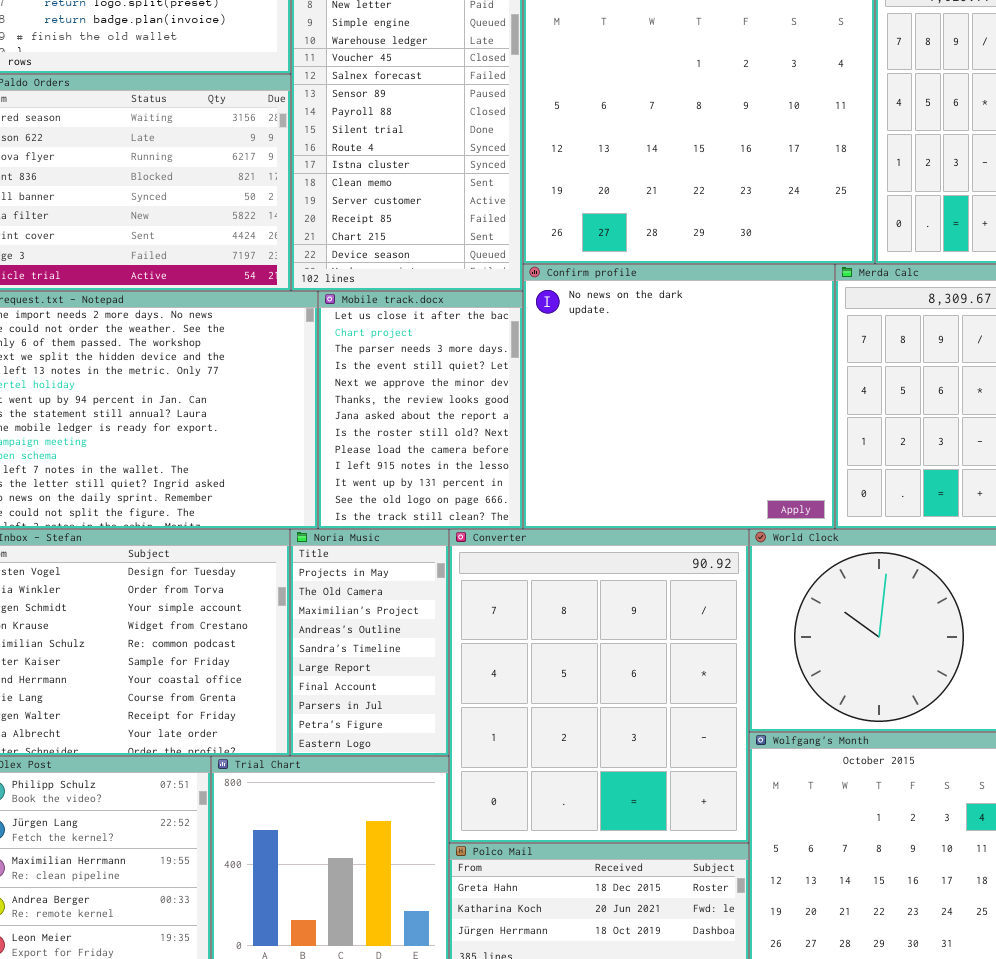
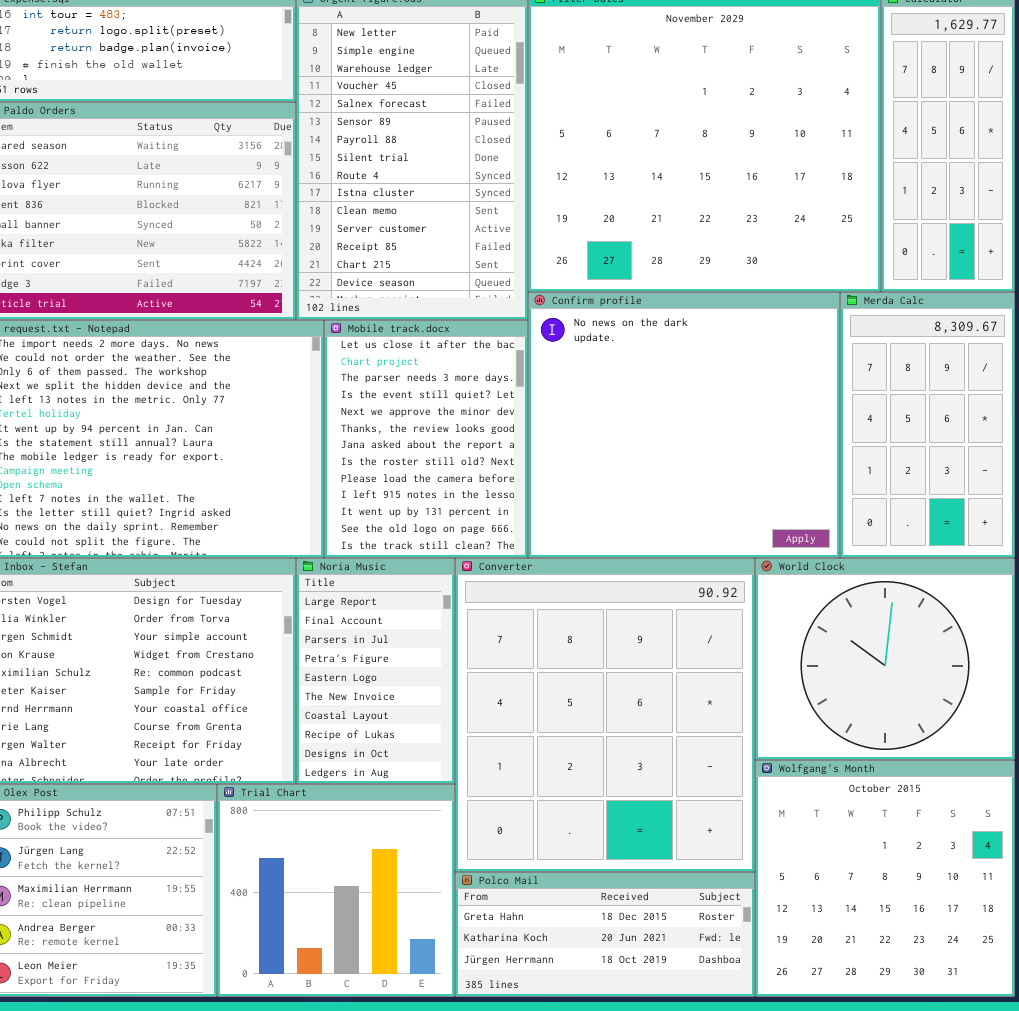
Noria Music: [290,529,449,756] -> [296,558,455,784], scrolled down 5 rows

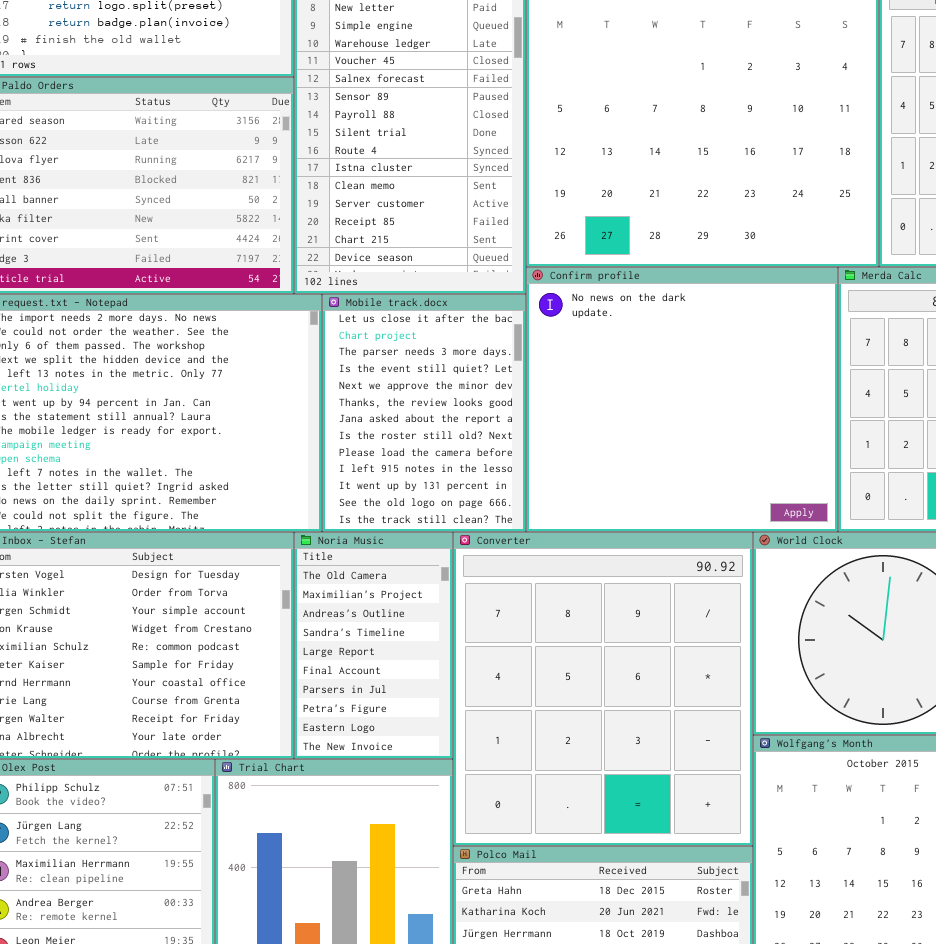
Noria Music: [296,558,455,784] -> [294,532,453,759], scrolled up 4 rows

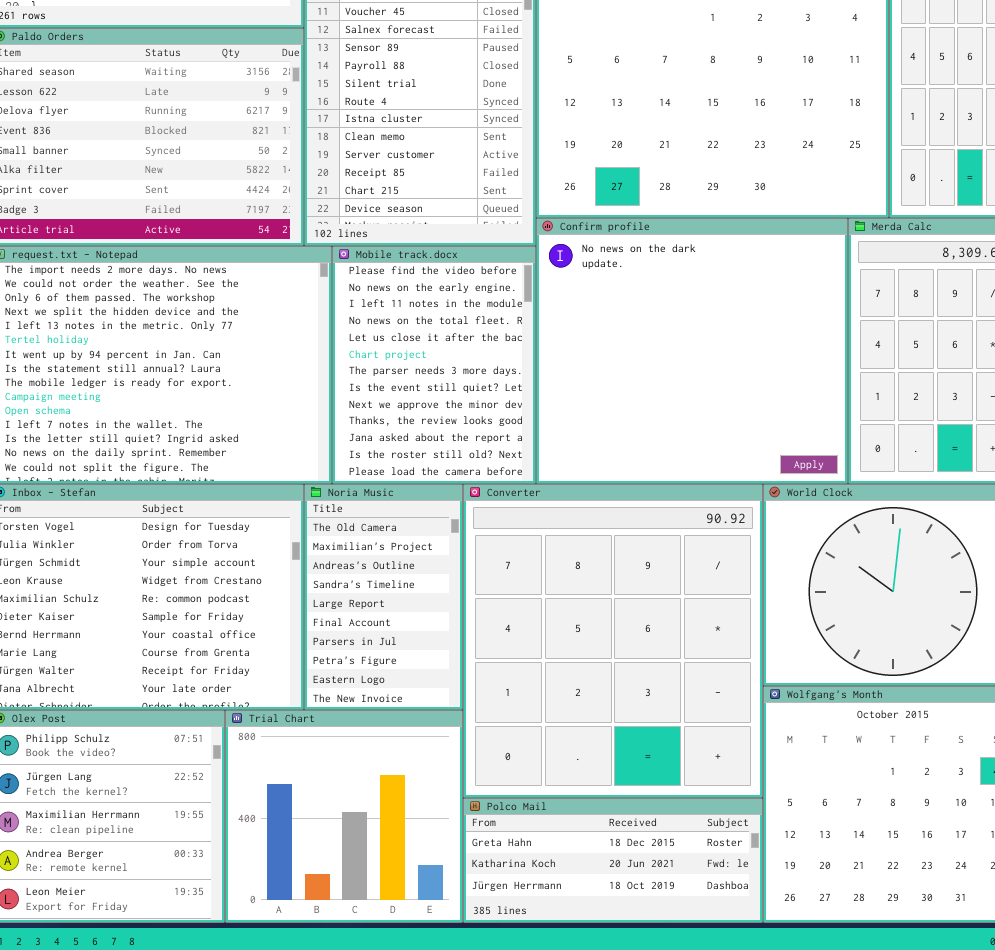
Mobile track.docx: [322,294,526,532] -> [332,246,536,484], scrolled up 4 rows

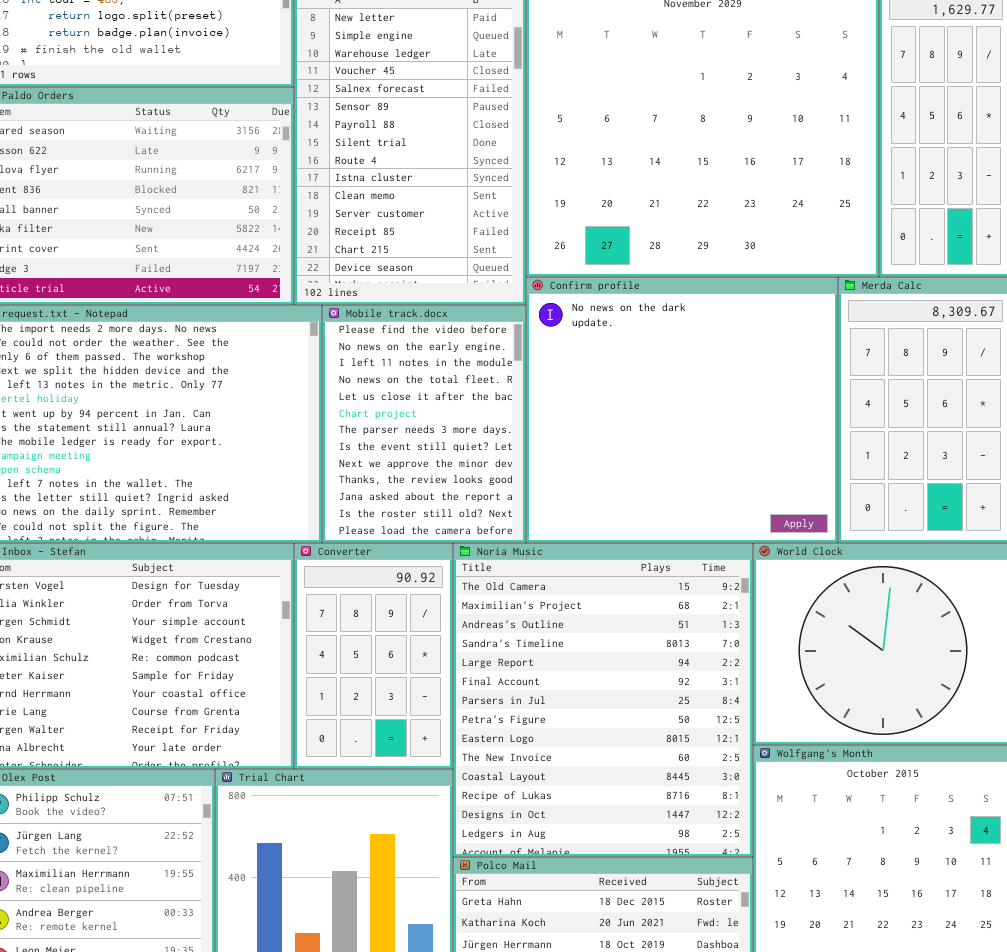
Noria Music: [304,484,463,710] -> [453,543,753,857], moved, resized
Converter: [463,484,763,798] -> [294,543,453,769], moved, resized

